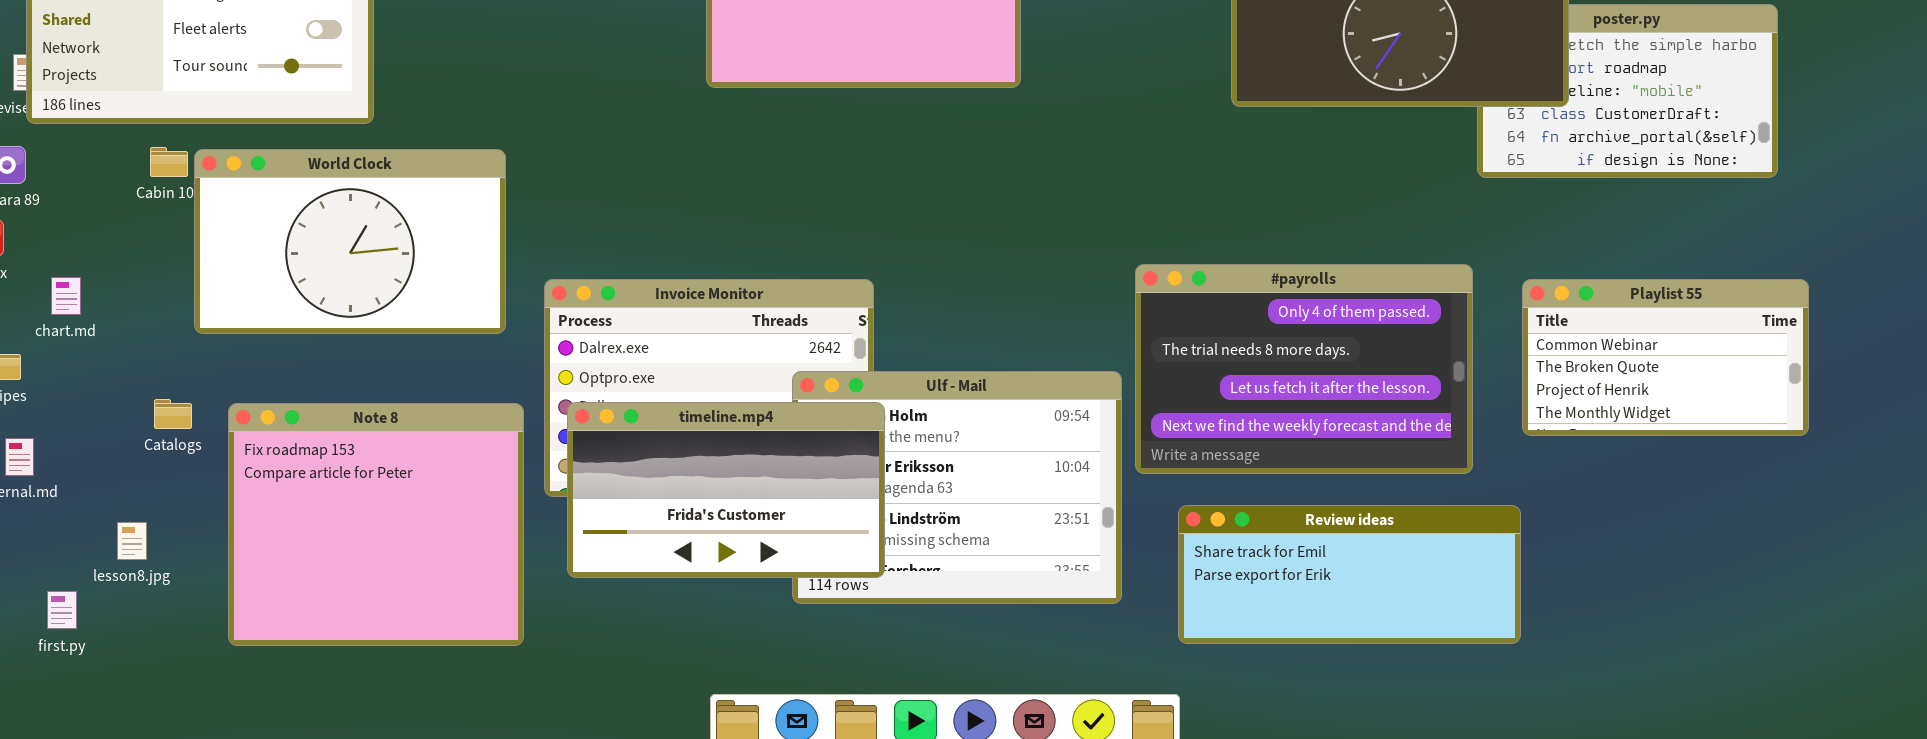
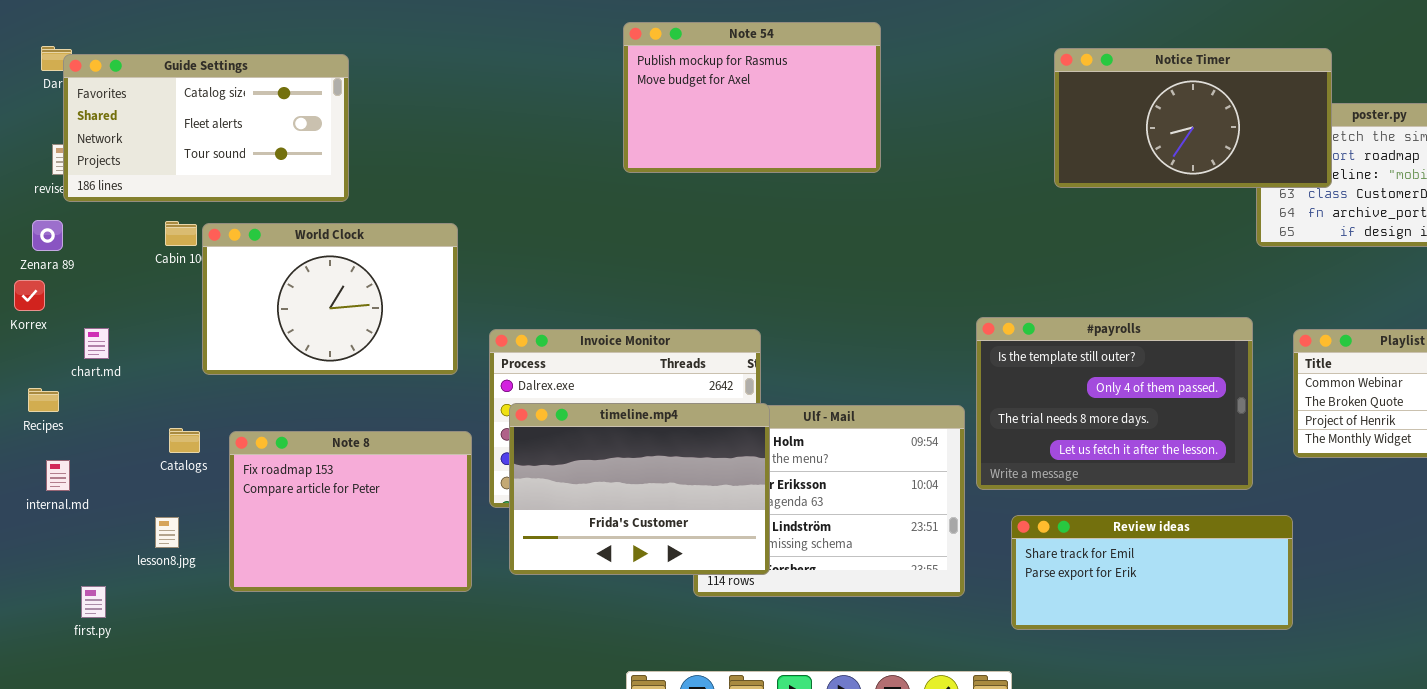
#payrolls: [1135,264,1473,474] -> [976,317,1253,490], scrolled up 1 row
timeline.mp4: [567,402,885,578] -> [509,403,770,575], resized
Note 8: [228,403,524,646] -> [229,431,472,592], resized
lesson8.jpg: [117,522,147,560] -> [155,517,179,548], moved

